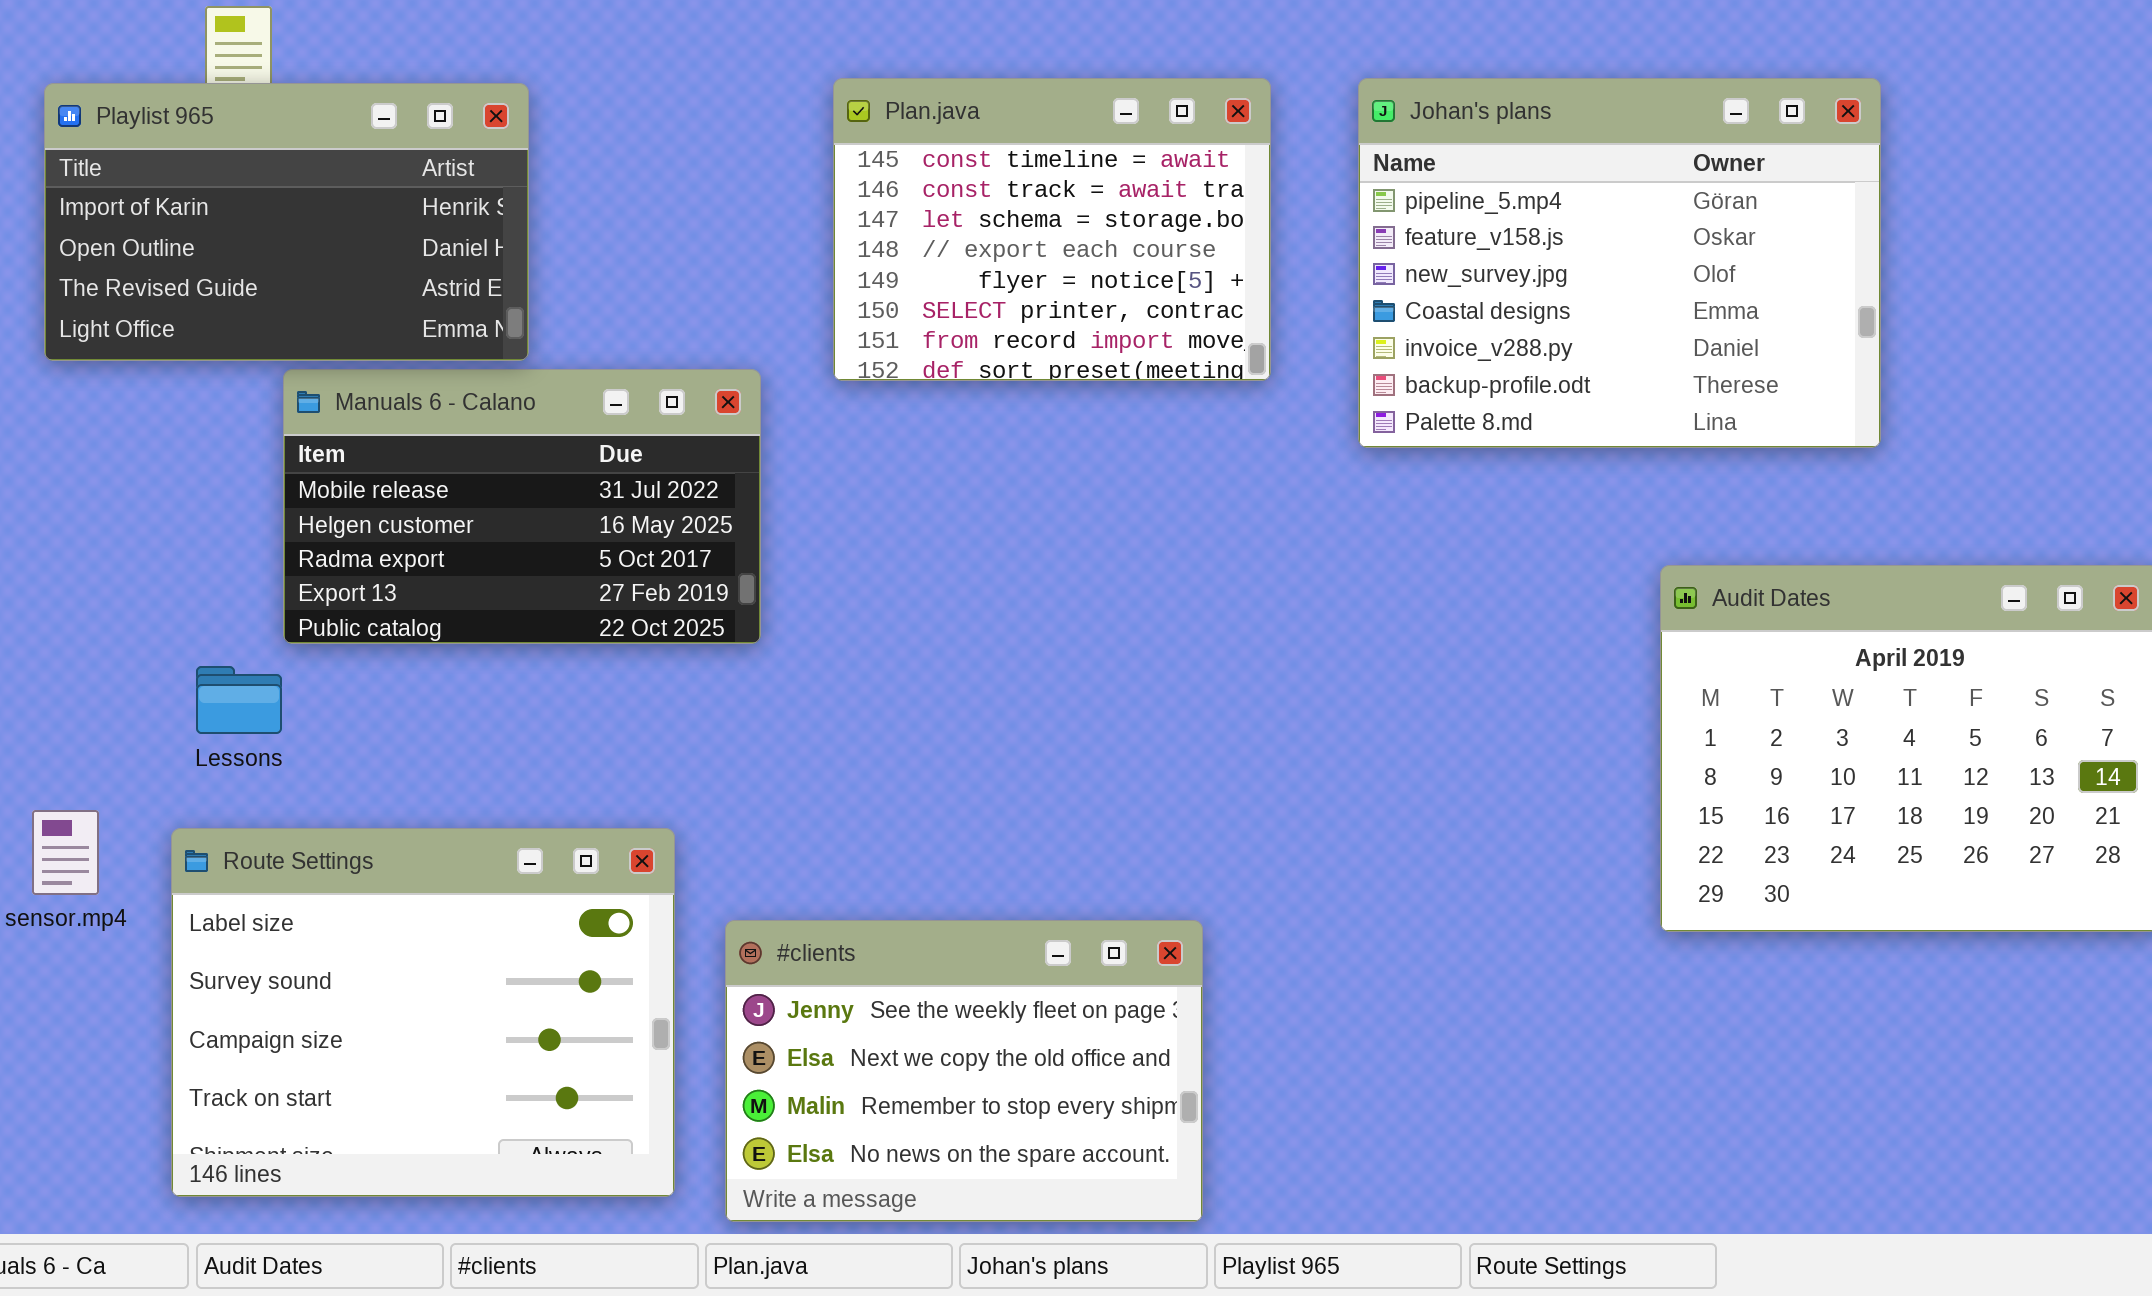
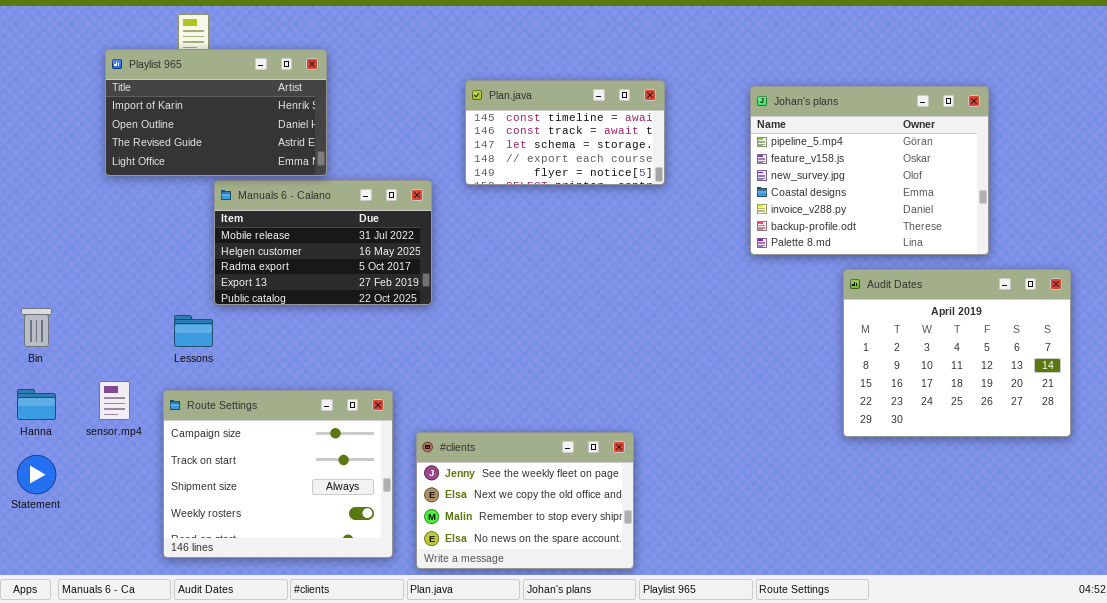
Plan.java: [833,78,1271,381] -> [465,80,665,185], resized
Johan's plans: [1358,78,1881,448] -> [750,86,989,255], moved
Route Settings: [171,828,675,1197] -> [163,390,393,558], scrolled down 2 rows

